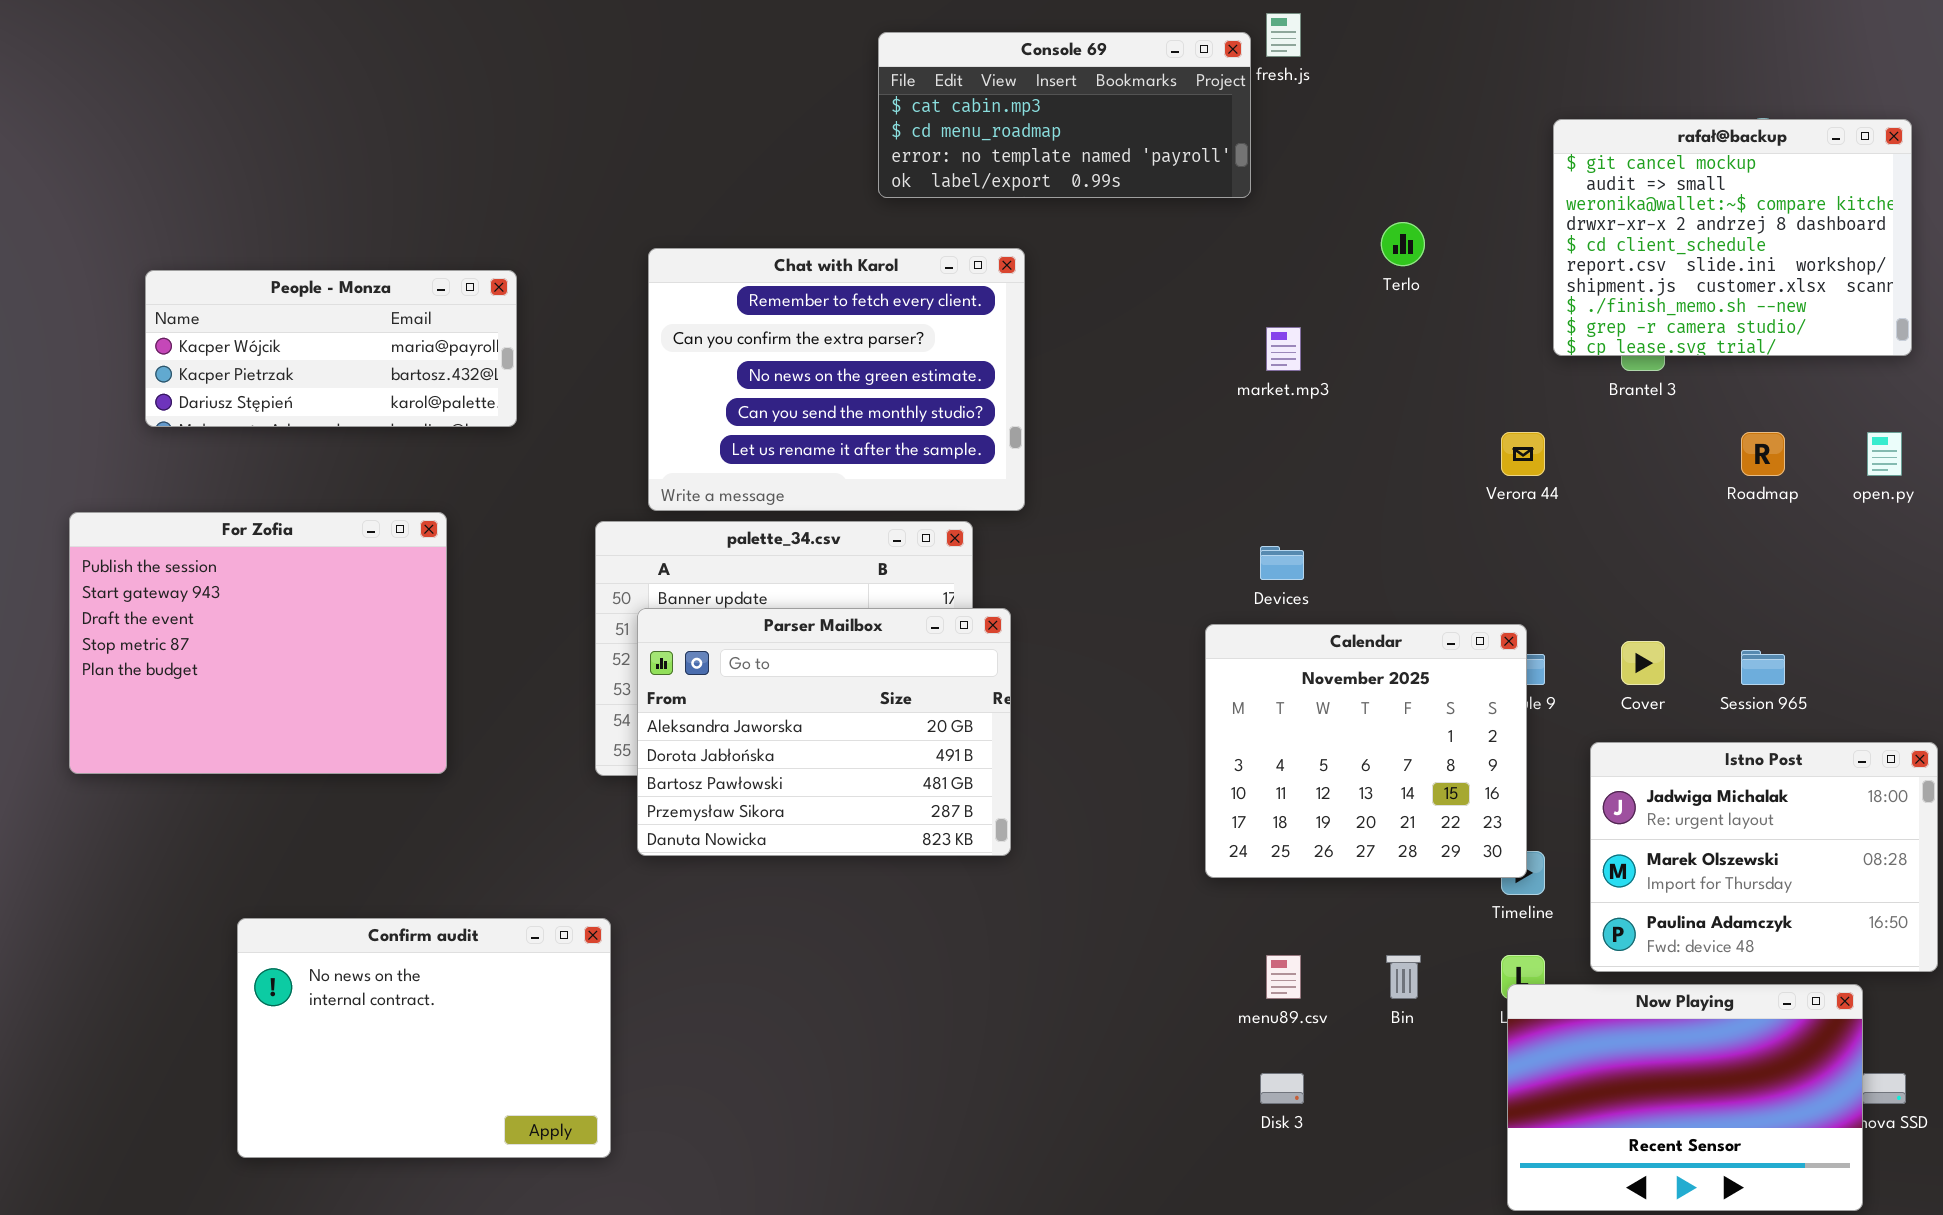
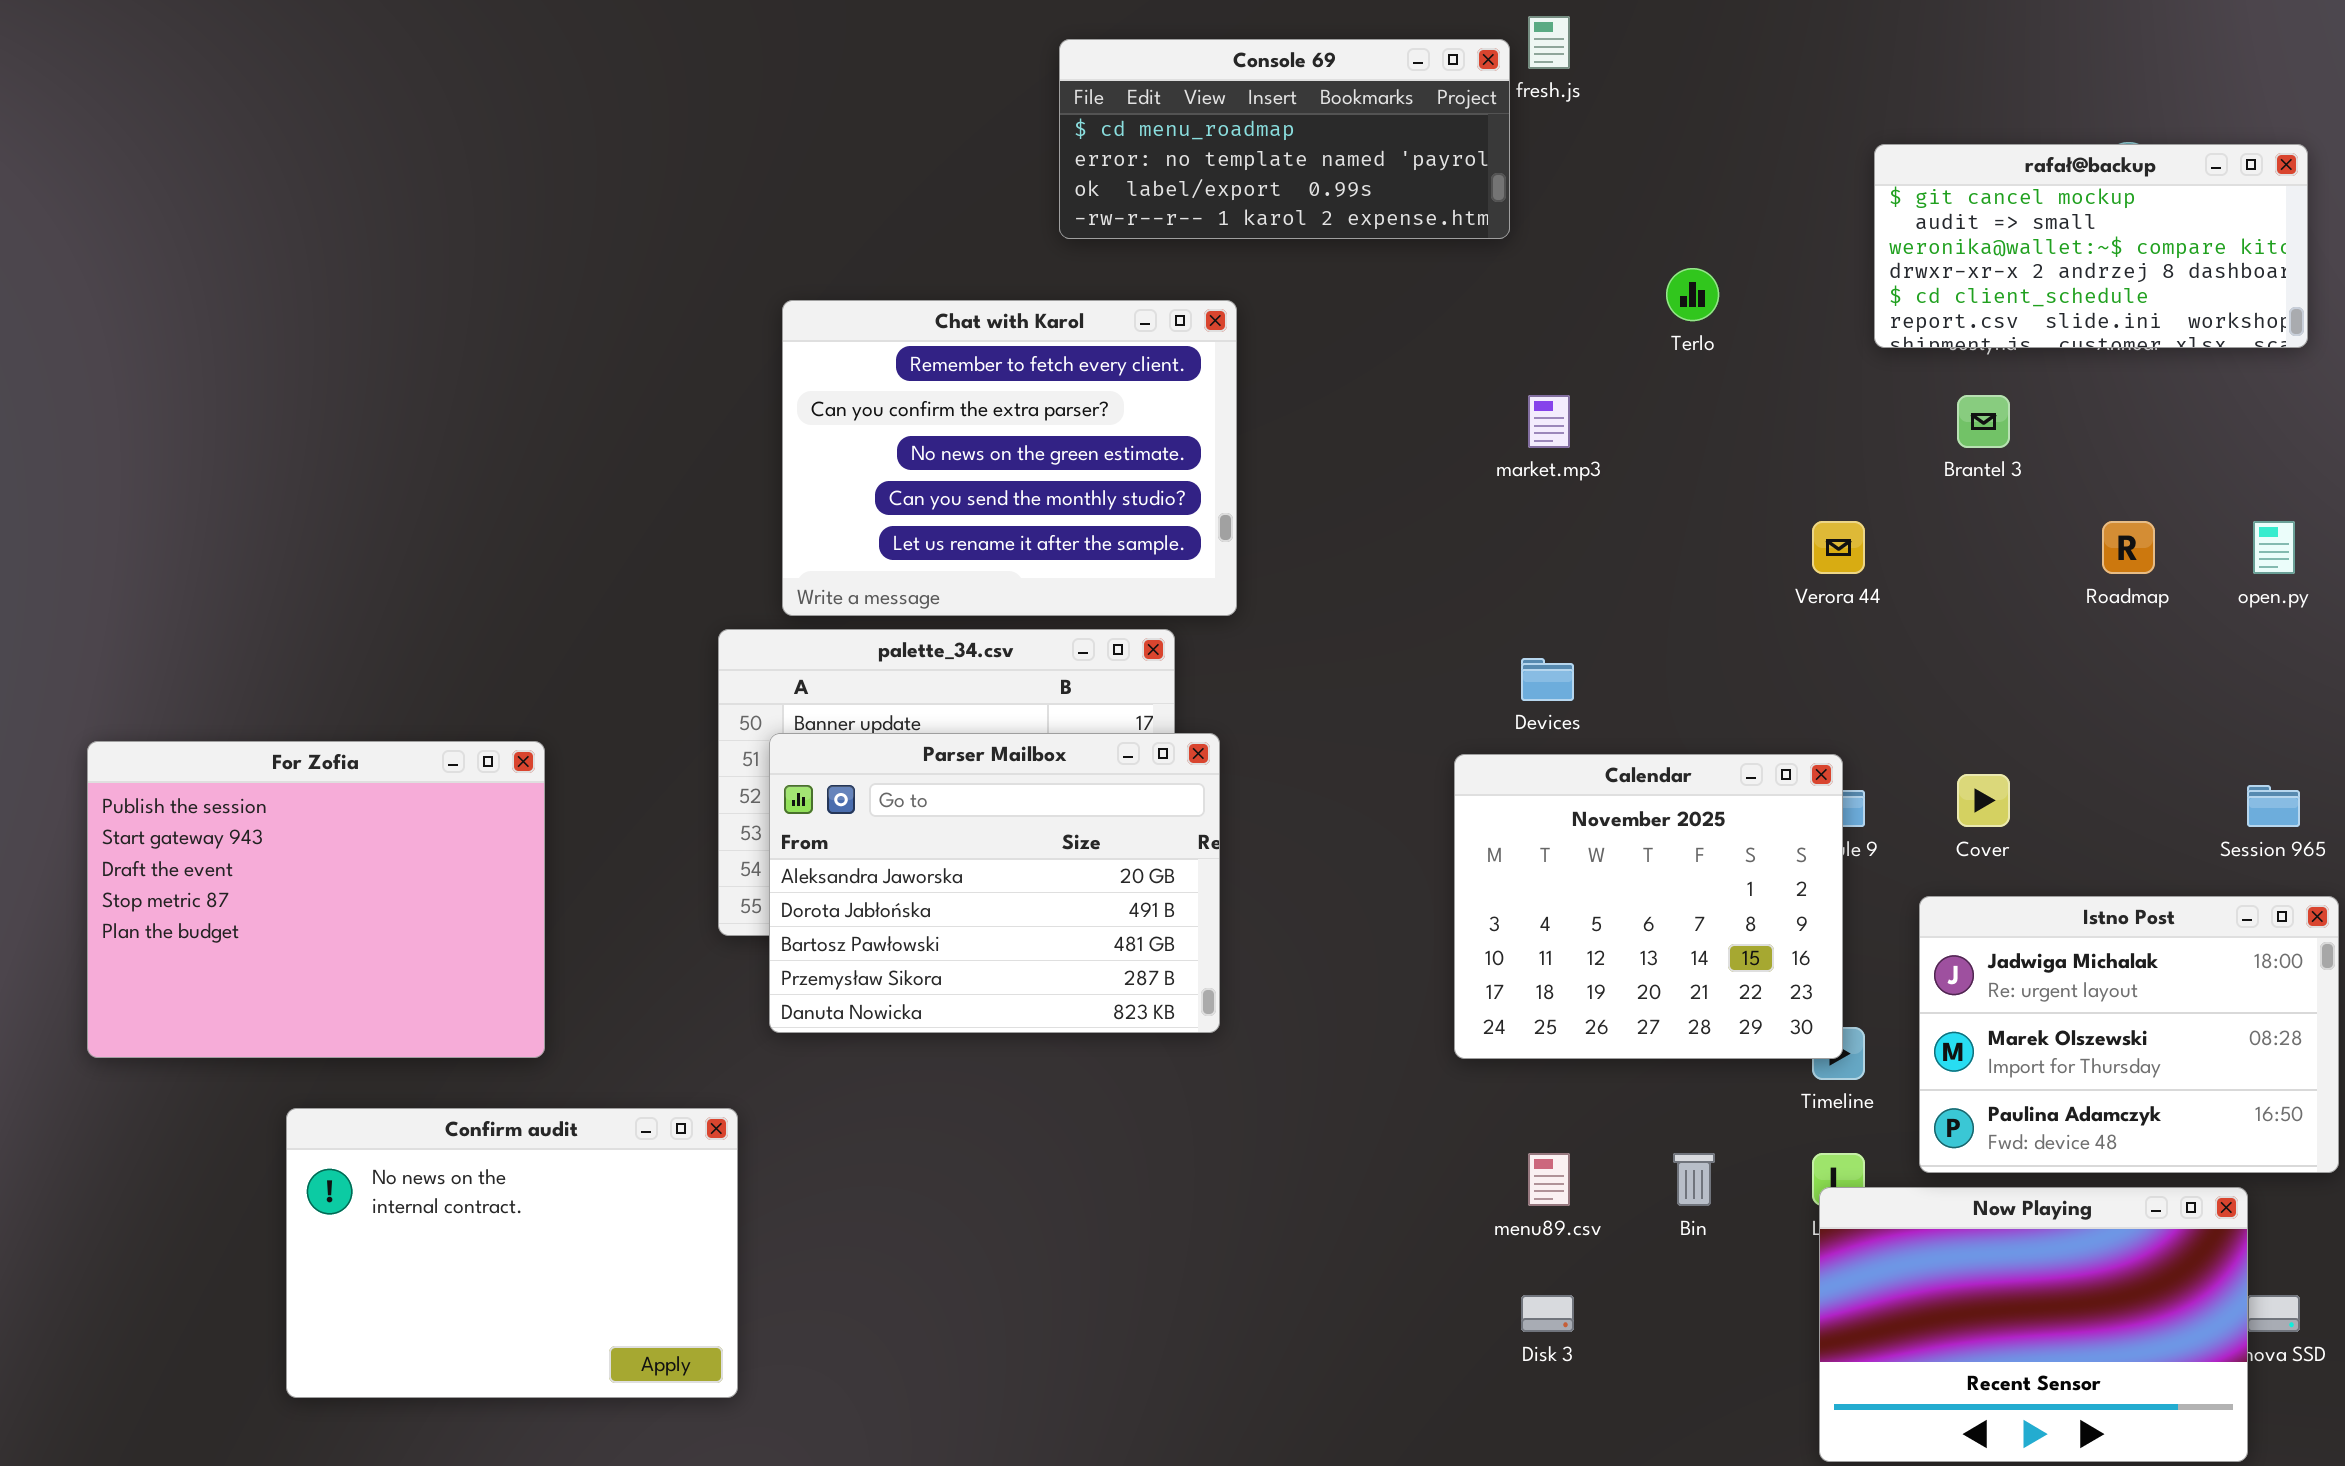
Console 69: [878,32,1251,198] -> [1059,39,1510,239], scrolled down 1 row
rafał@backup: [1553,119,1912,356] -> [1874,144,2308,348], resized
People - Monza: [145,270,517,427] -> none, closed
For Zofia: [69,512,447,774] -> [87,741,545,1058], moved
Session 965: [1741,650,1785,685] -> [2247,785,2300,827], moved

